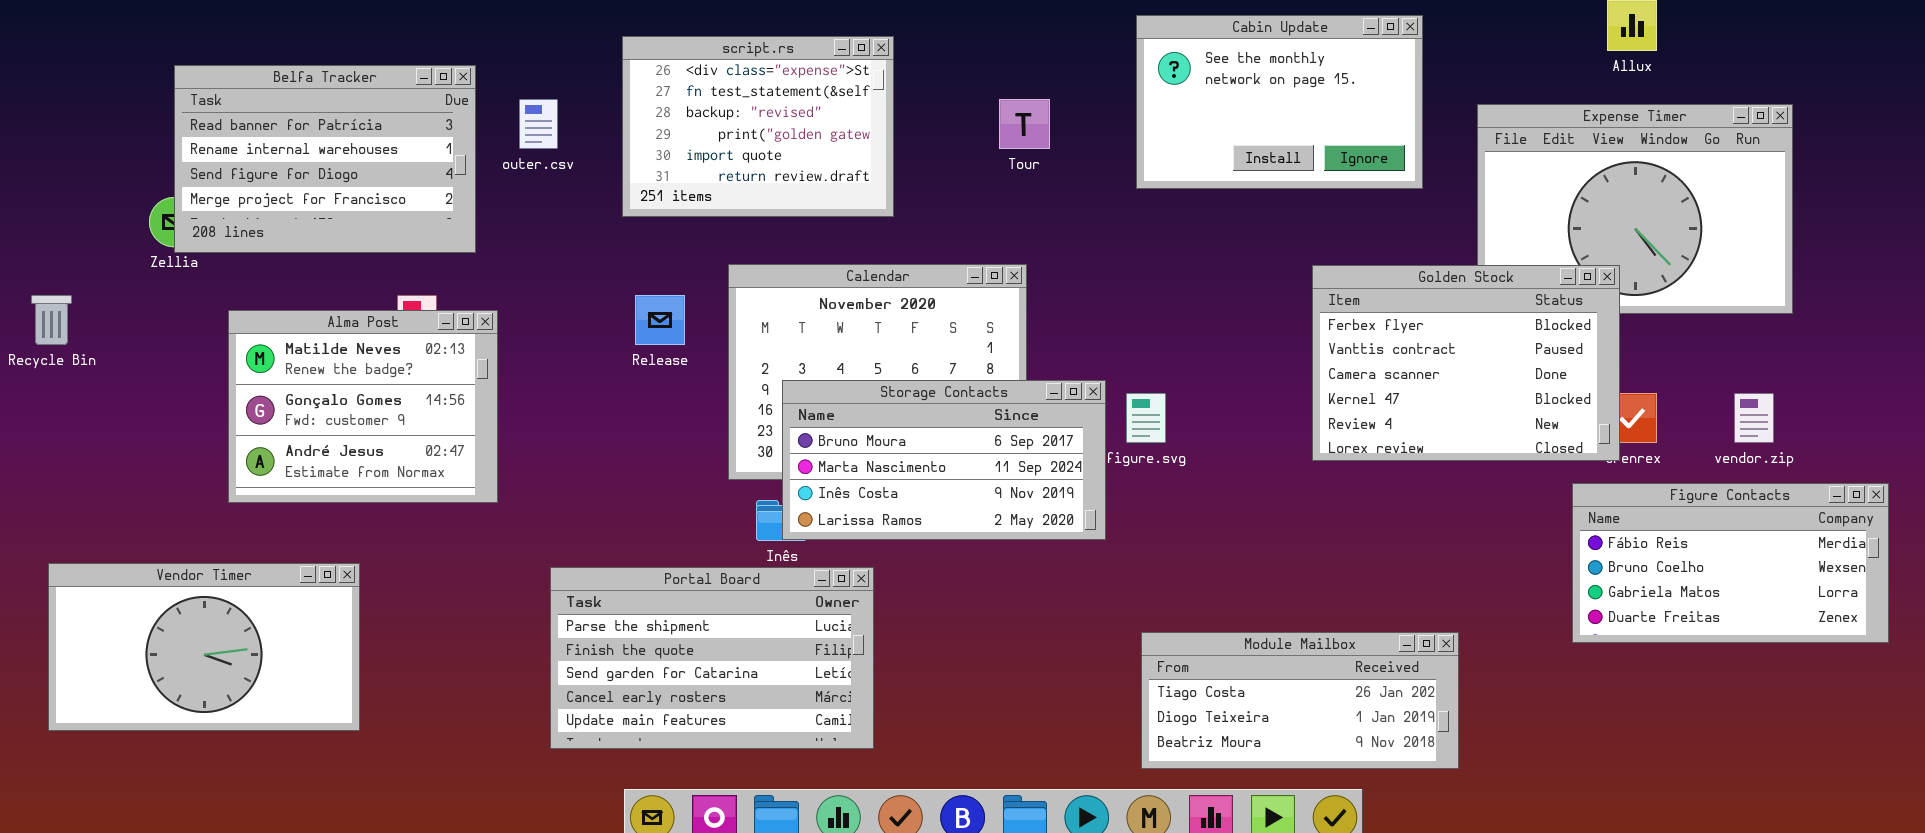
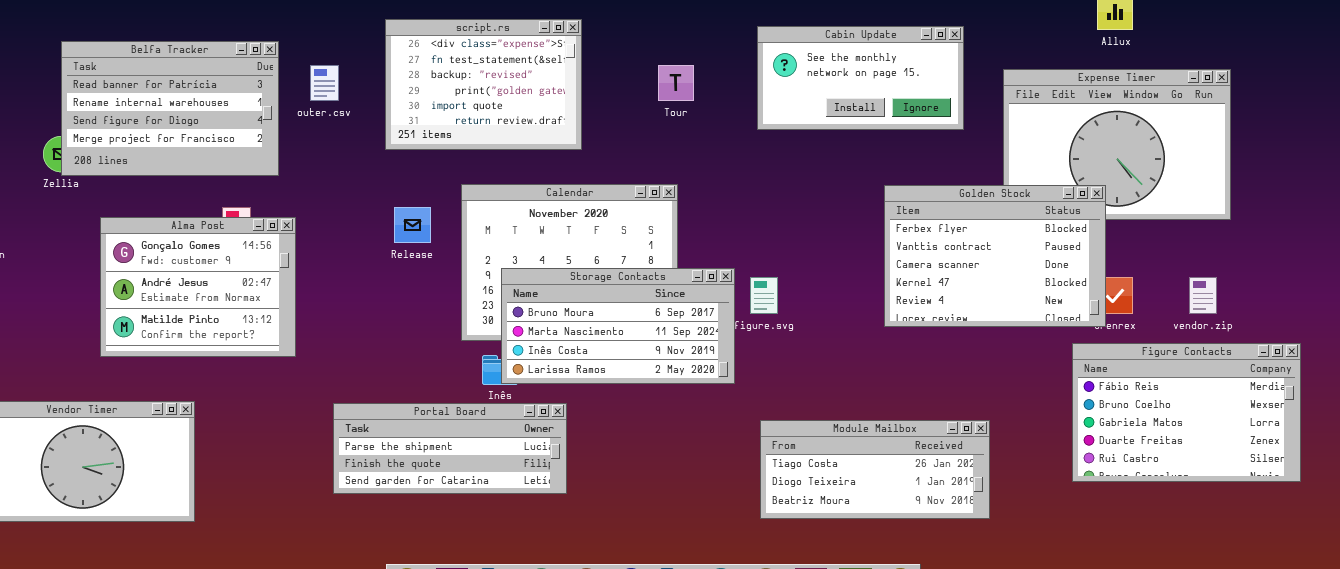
Cabin Update: [1136,15,1423,189] -> [757,26,964,130], resized
Alma Post: [228,310,498,503] -> [100,217,296,357], scrolled down 1 row
Figure Contacts: [1572,483,1889,643] -> [1072,343,1301,482], resized
Portal Board: [550,567,874,749] -> [333,403,567,494], resized
Module Mailbox: [1141,632,1459,769] -> [760,420,990,519], moved

